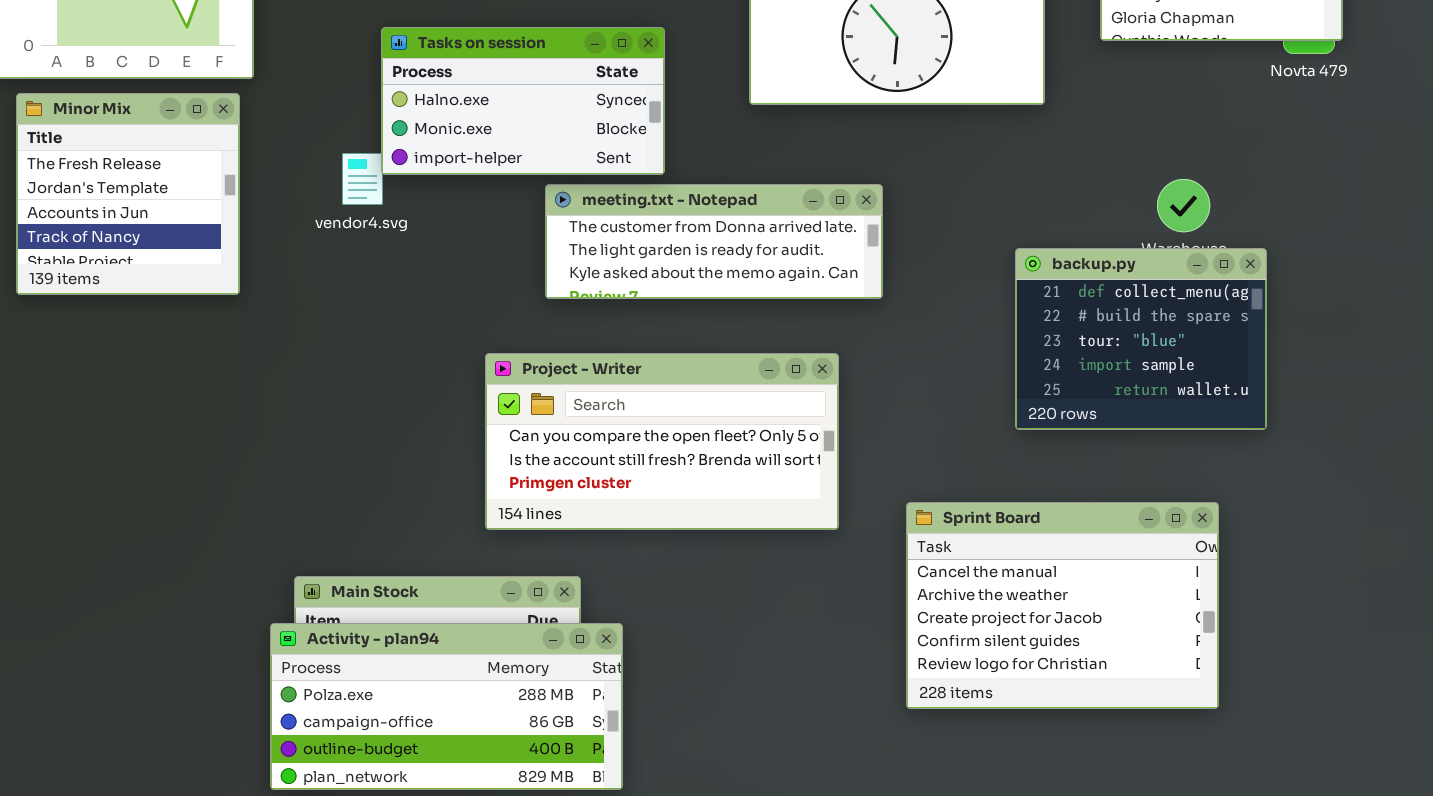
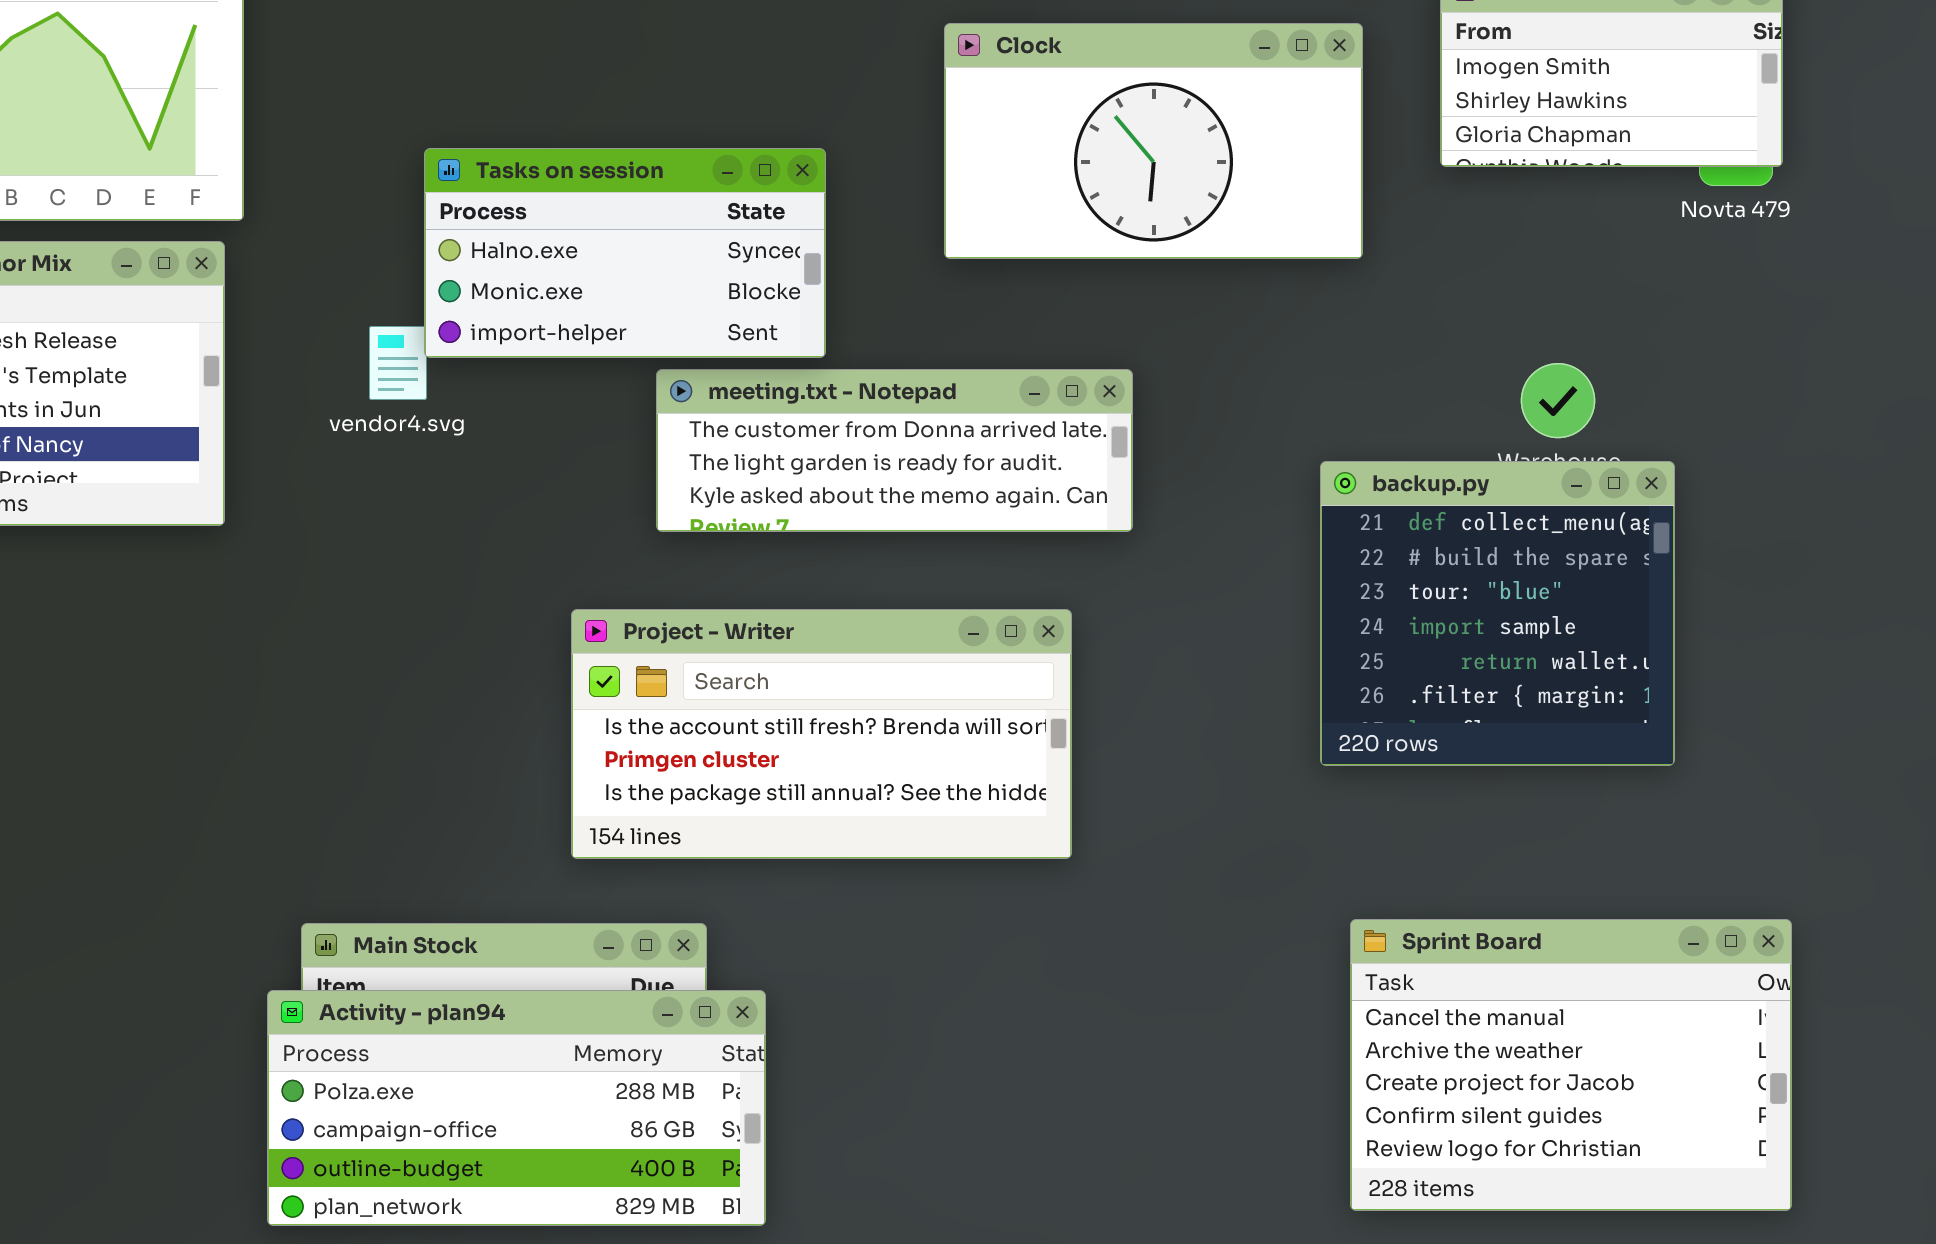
backup.py: [1015,248,1267,430] -> [1320,461,1675,766], resized
Project - Writer: [485,353,839,530] -> [571,609,1072,859], scrolled down 1 row
Sprint Board: [906,502,1219,709] -> [1350,919,1792,1211], moved

